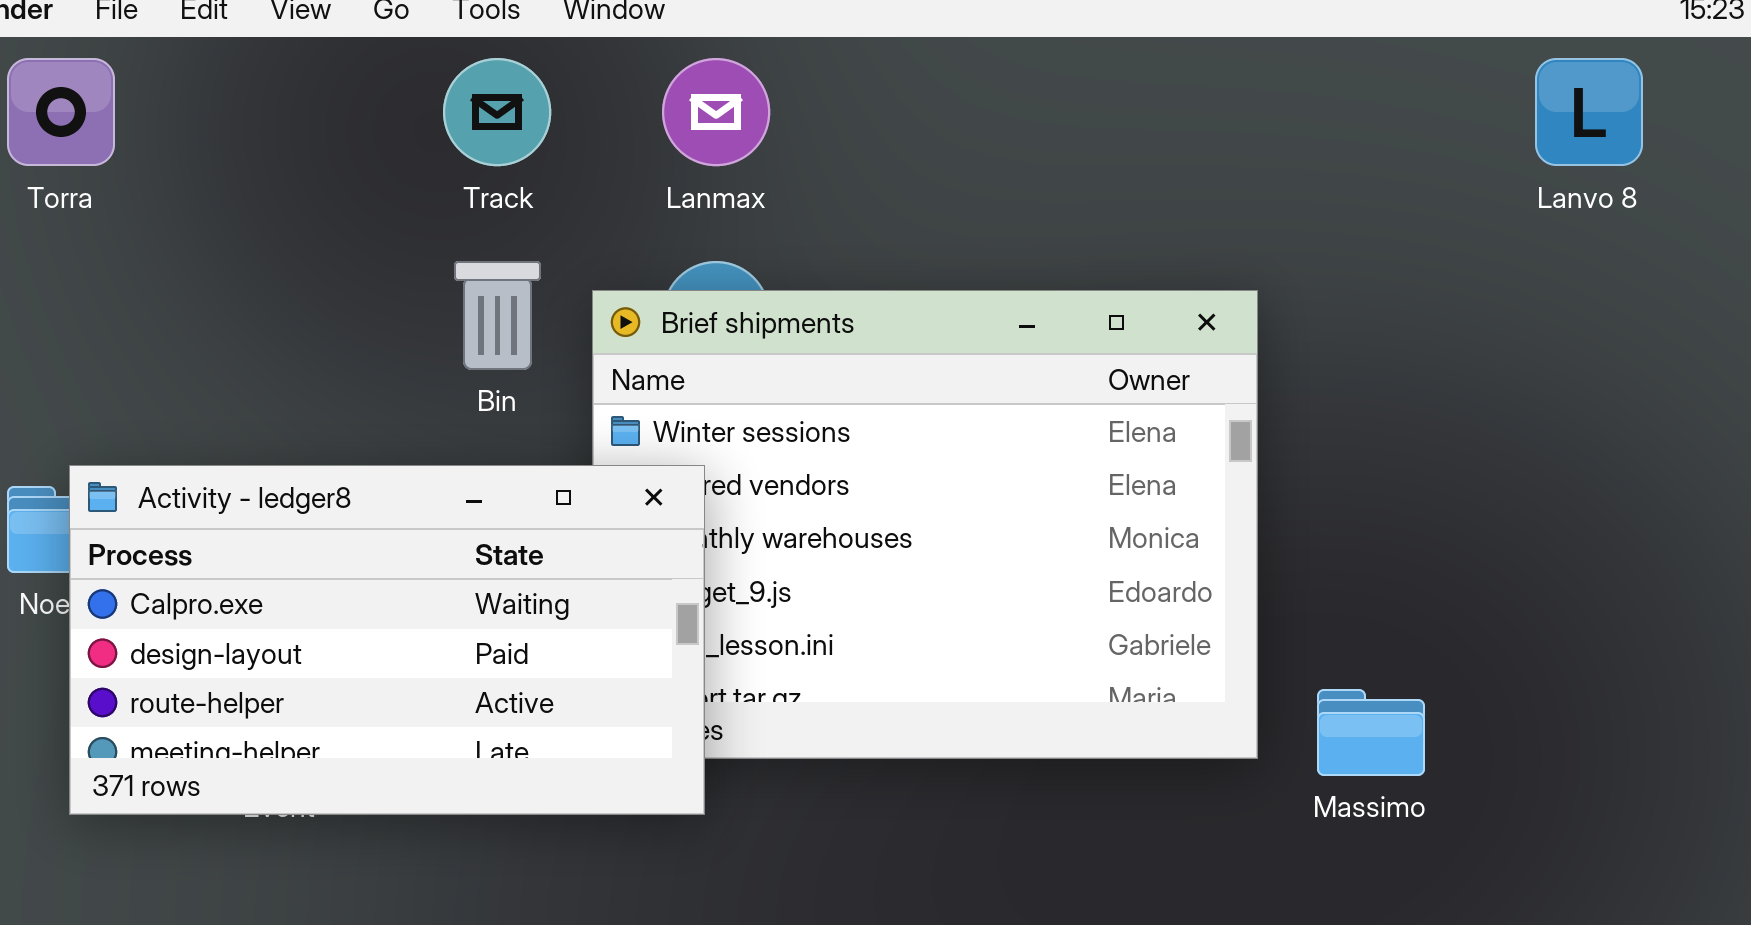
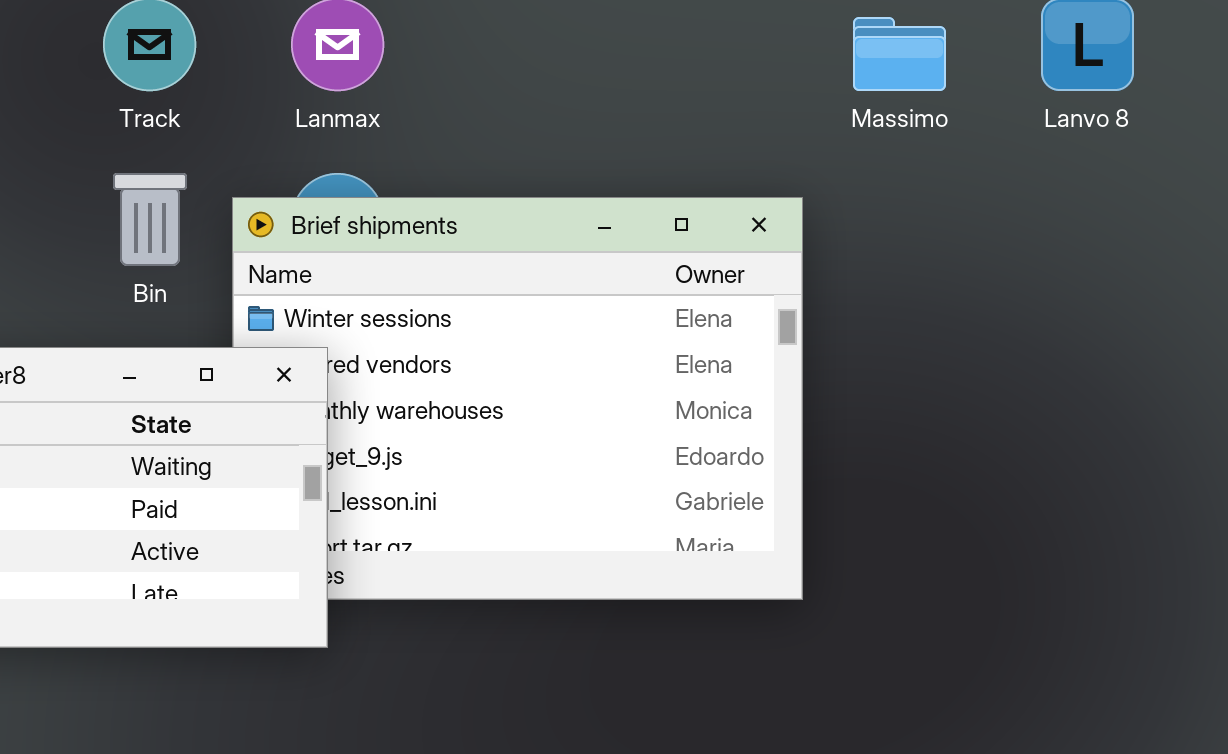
Massimo: [1317,689,1425,776] -> [853,17,946,91], moved

